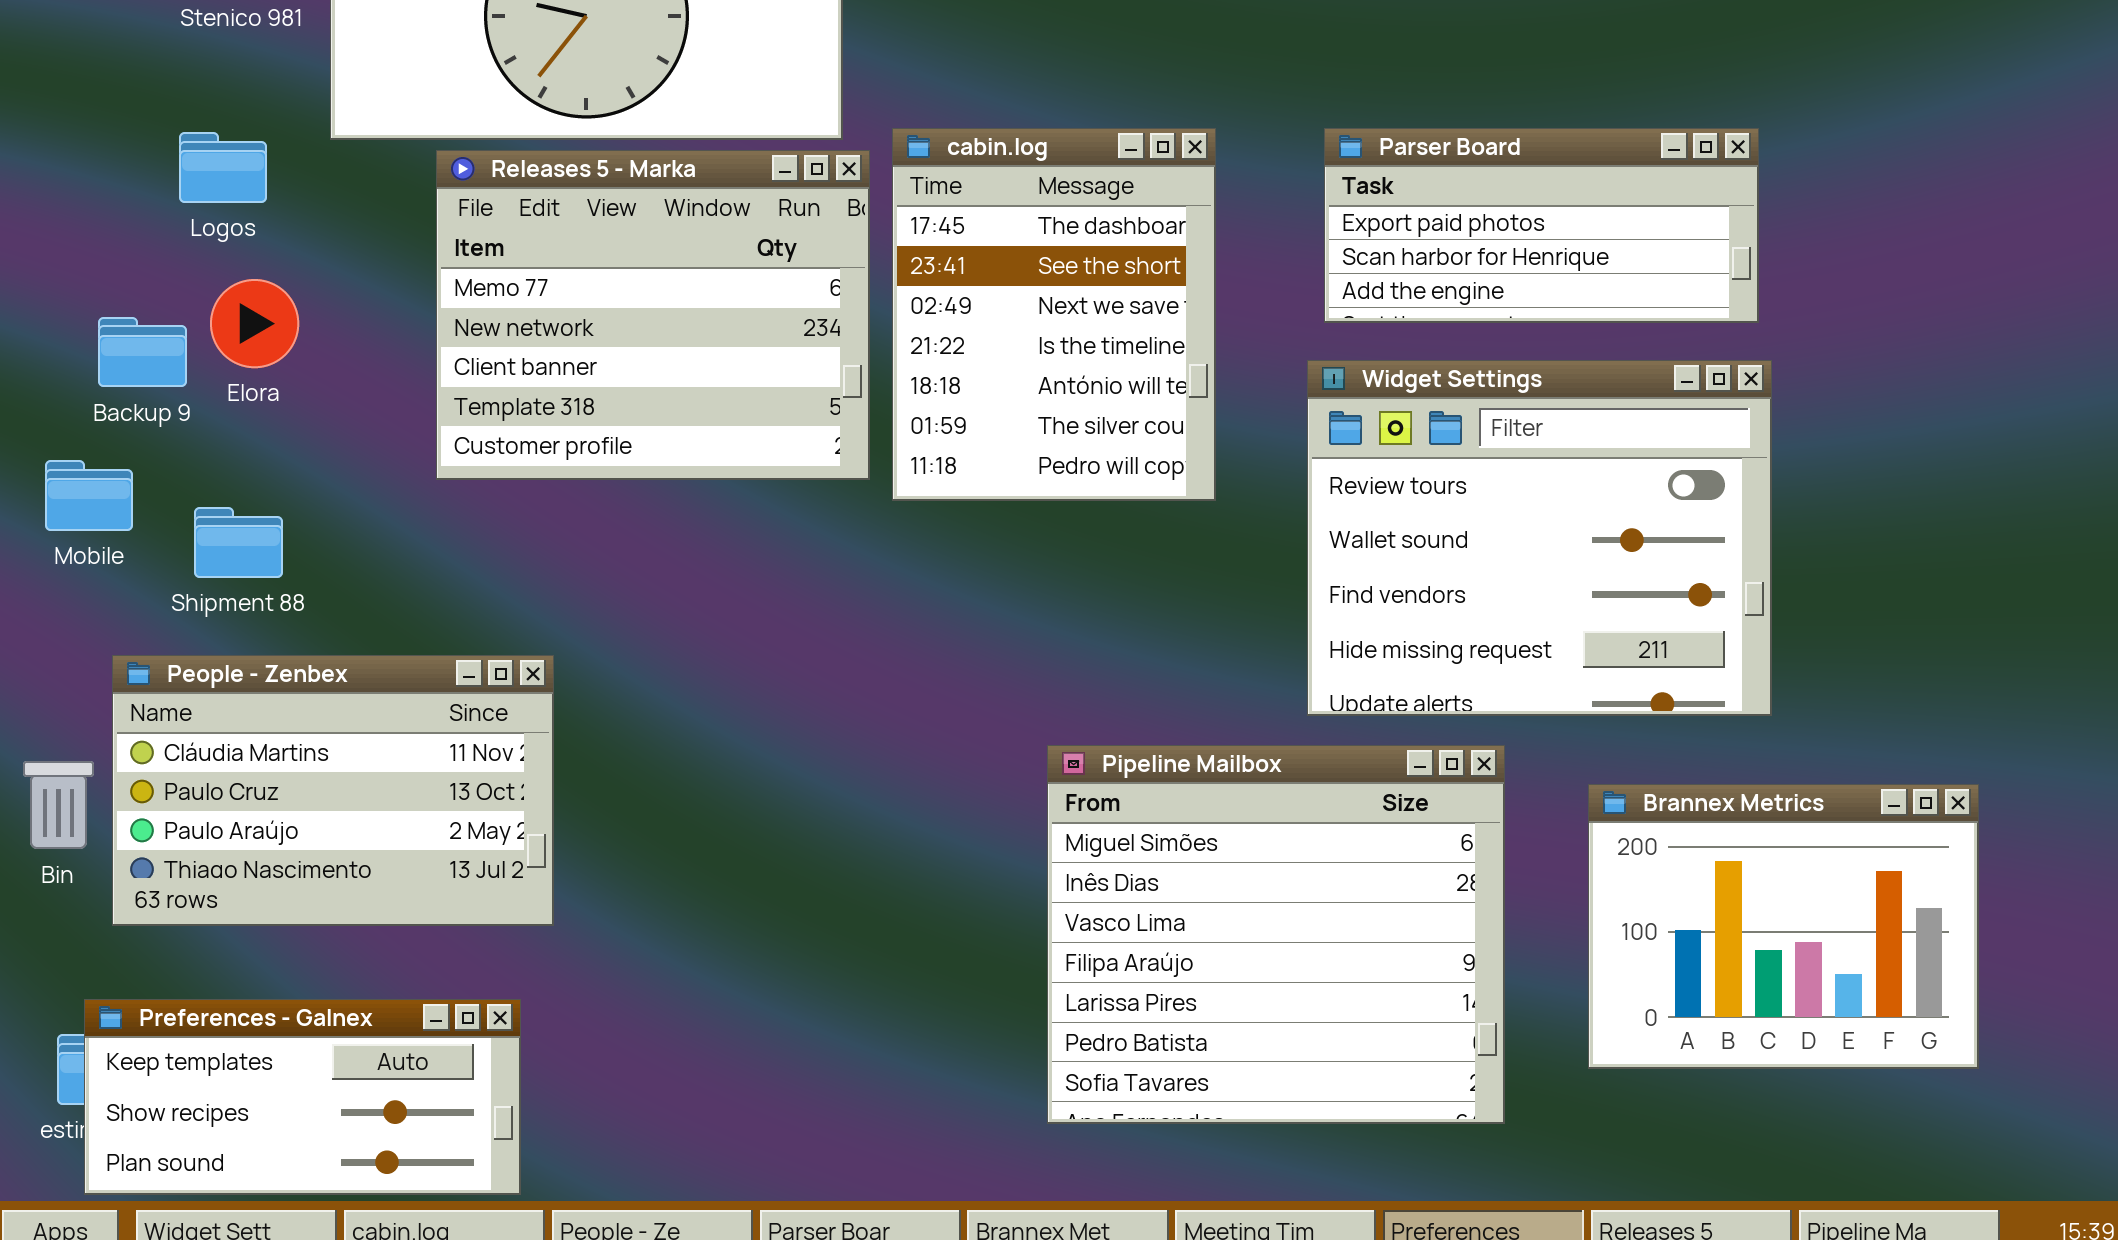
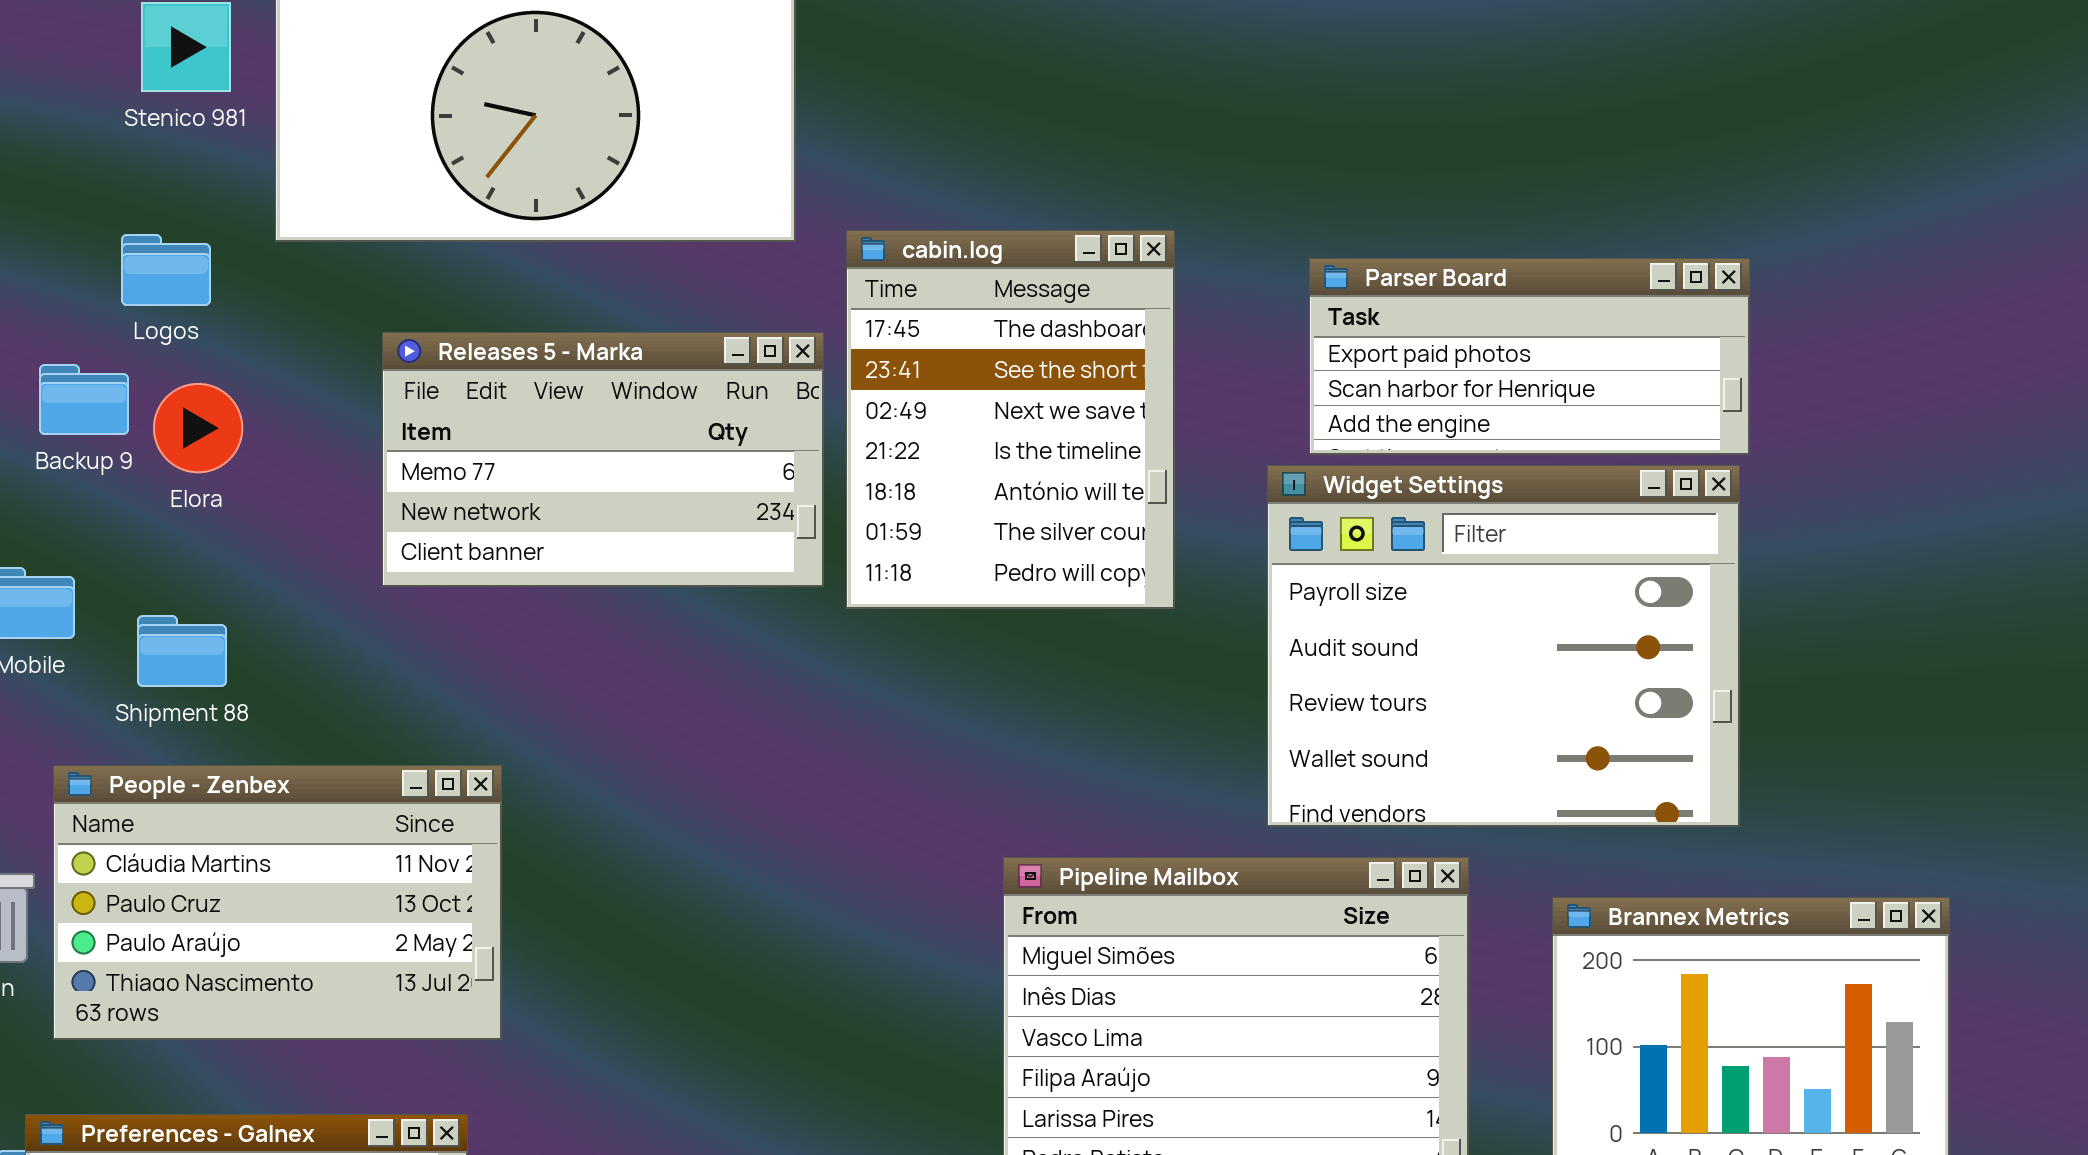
Parser Board: [1324,128,1759,323] -> [1309,258,1750,455], moved
Releases 5 - Marka: [436,150,870,480] -> [382,332,824,587], resized
Backup 9: [98,317,187,387] -> [39,364,129,435], moved
Widget Settings: [1307,360,1772,716] -> [1267,465,1740,827], scrolled up 2 rows

